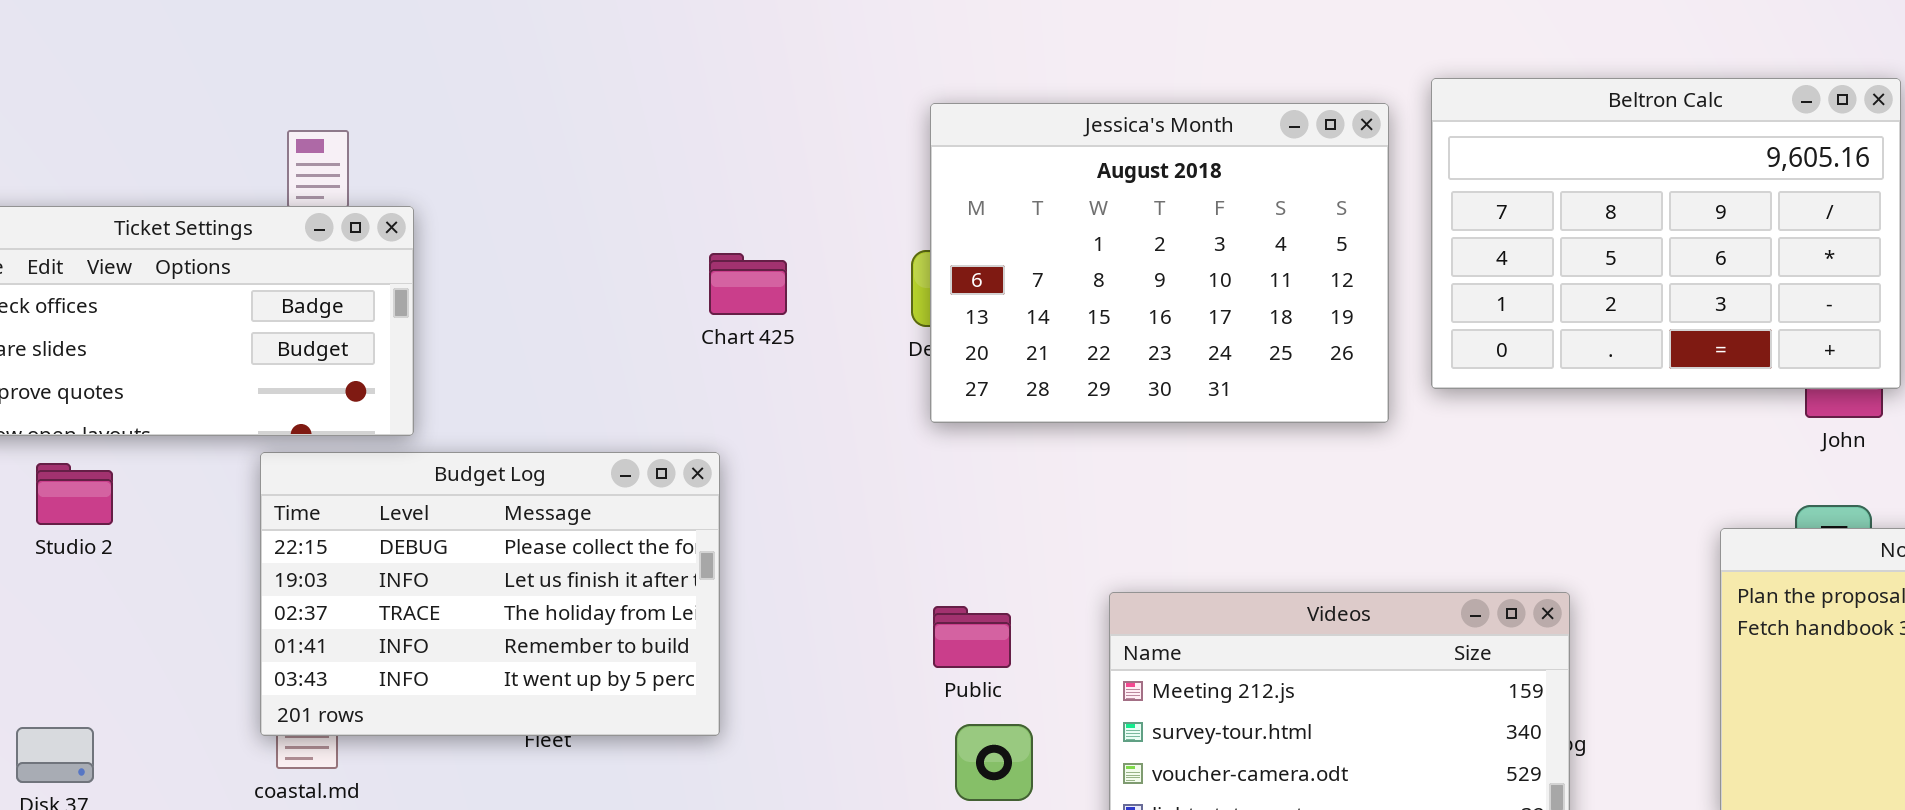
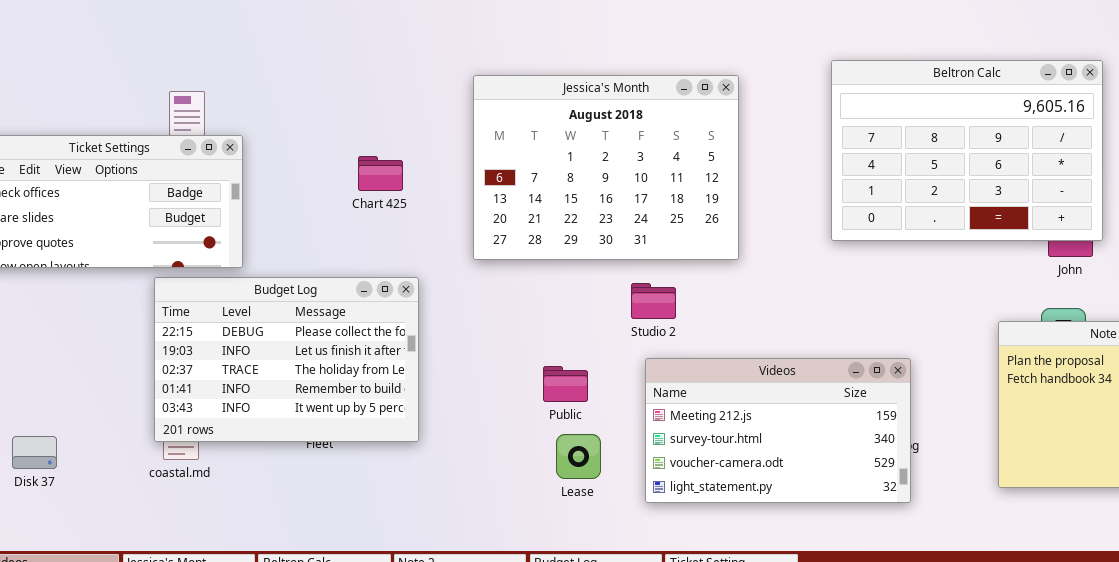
Jessica's Month: [930,103,1389,423] -> [473,75,739,260], moved
Chart 425: [709,253,787,315] -> [358,156,403,191], moved
Studio 2: [36,463,113,525] -> [631,283,676,319], moved

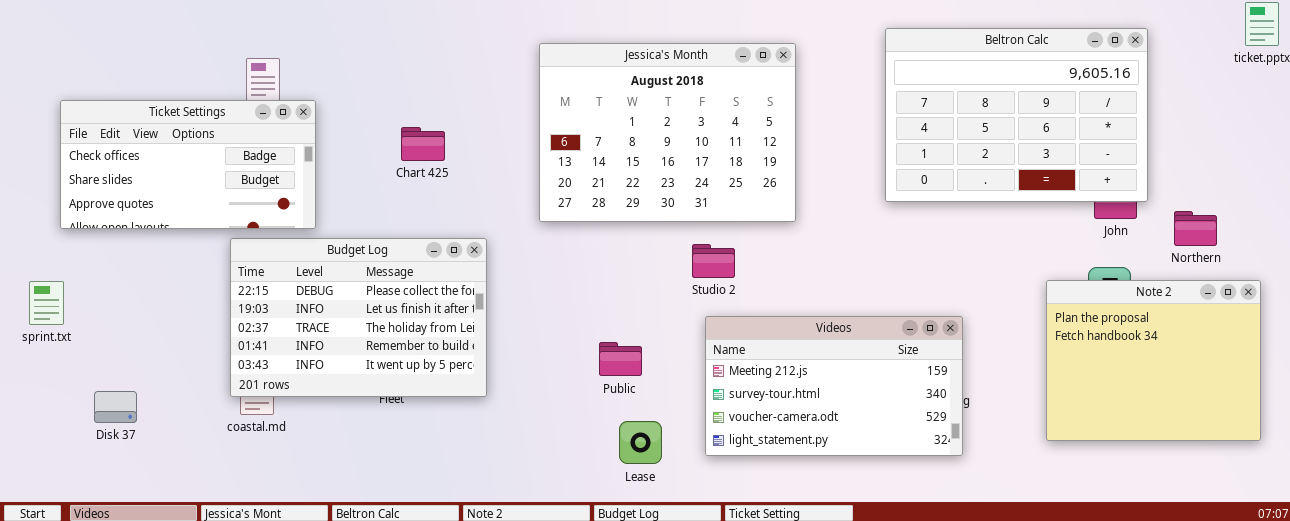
Chart 425: [358,156,403,191] -> [401,127,445,161], moved
Public: [543,366,588,402] -> [599,342,642,376], moved
Lease: [556,434,601,479] -> [619,421,662,464], moved

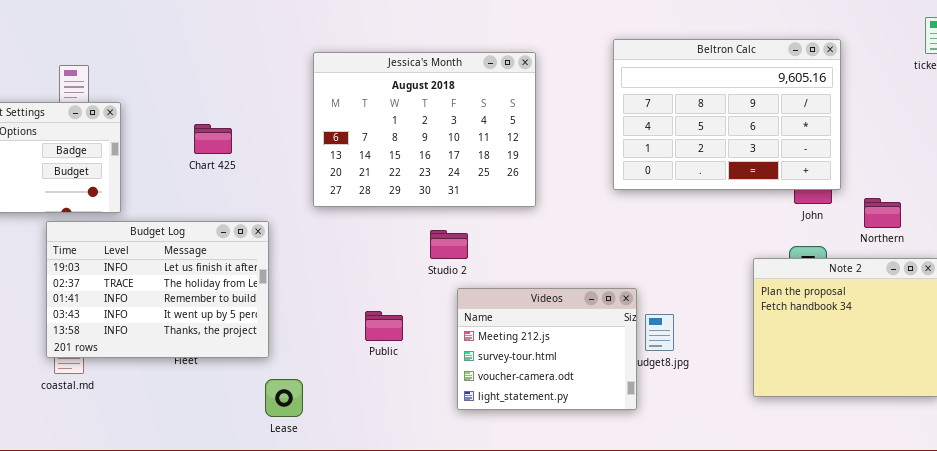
Budget Log: [230,238,487,397] -> [46,221,269,358], scrolled down 1 row
Studio 2: [692,244,735,278] -> [430,230,468,259], moved
Videos: [705,316,963,456] -> [457,288,637,410], resized
Lease: [619,421,662,464] -> [265,379,303,417], moved

